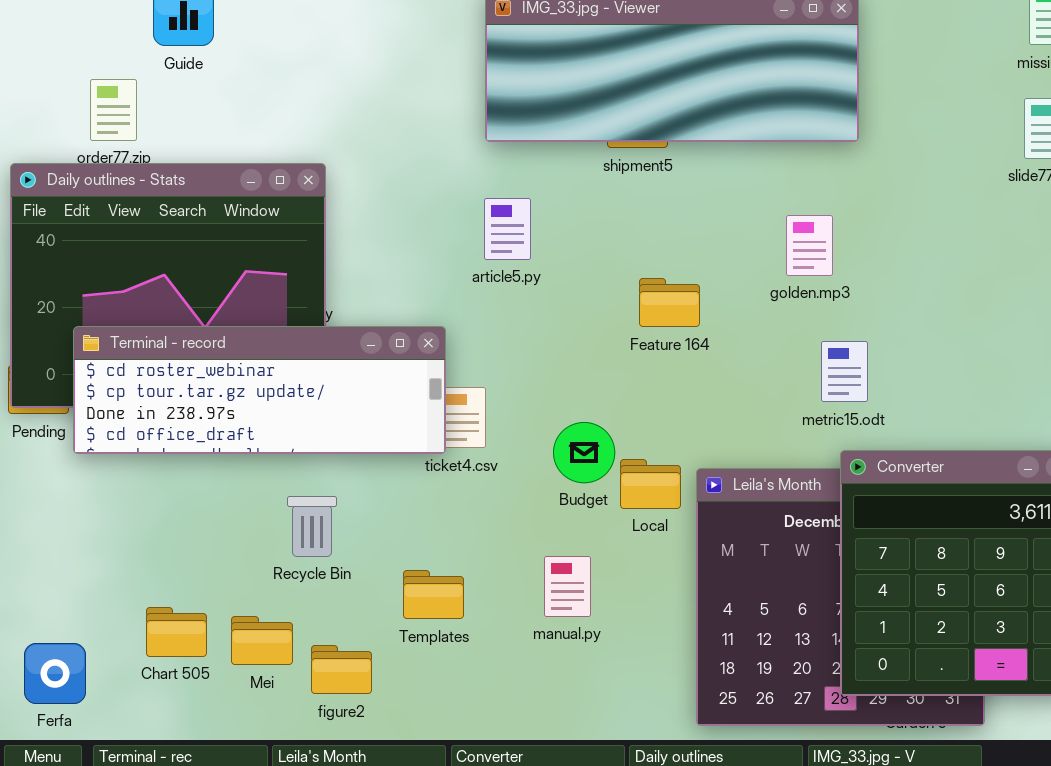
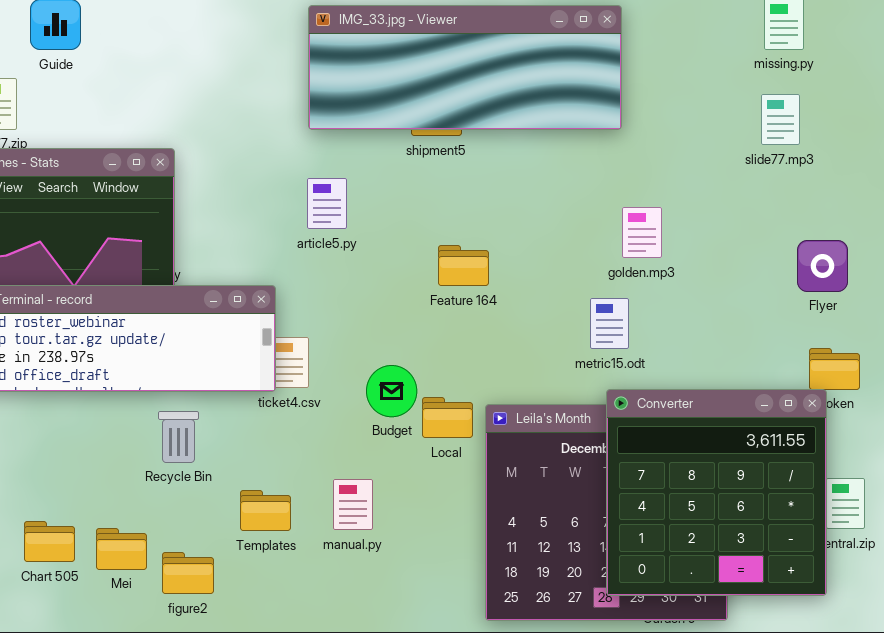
golden.mp3: [786,215,833,276] -> [622,207,662,258], moved
Recycle Bin: [287,496,337,557] -> [158,411,199,463], moved
manual.py: [544,556,591,617] -> [333,479,373,530], moved

